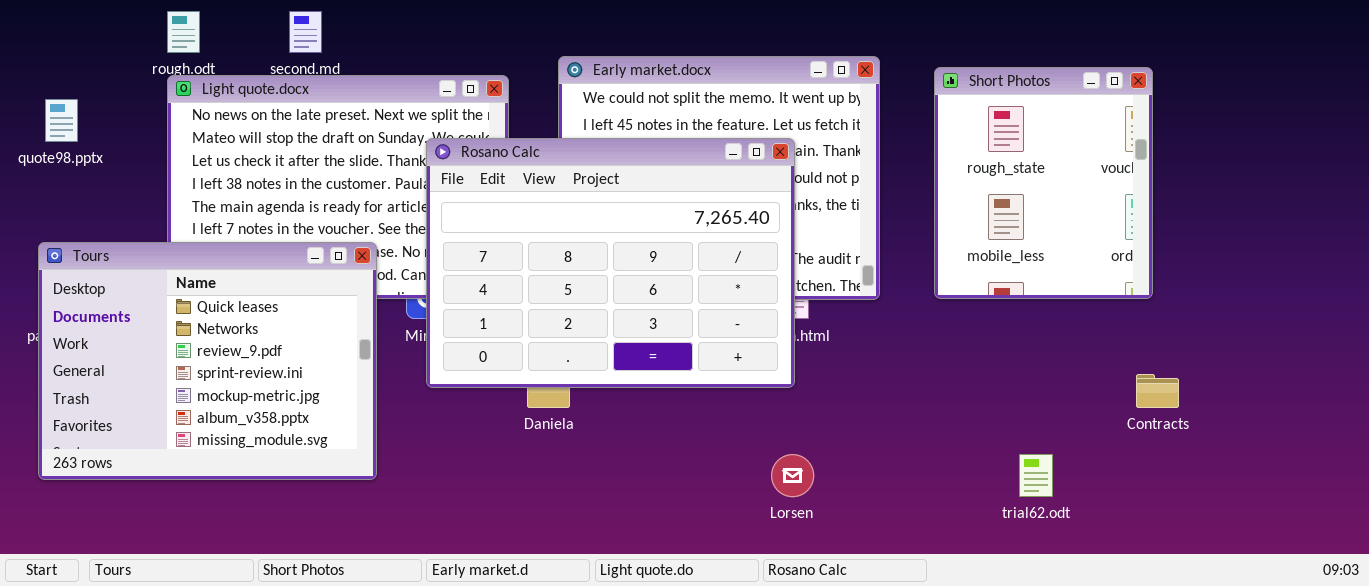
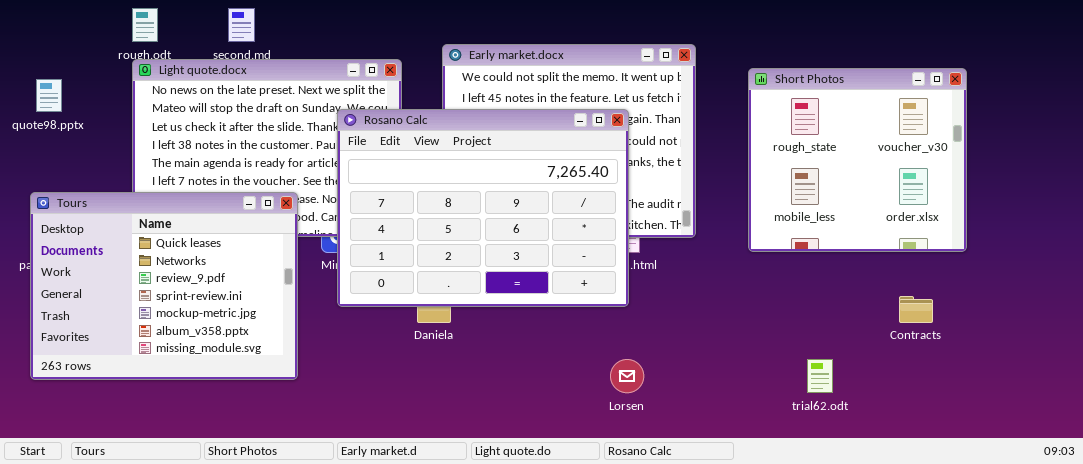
Short Photos: [934,67,1153,299] -> [748,68,967,252], moved, resized

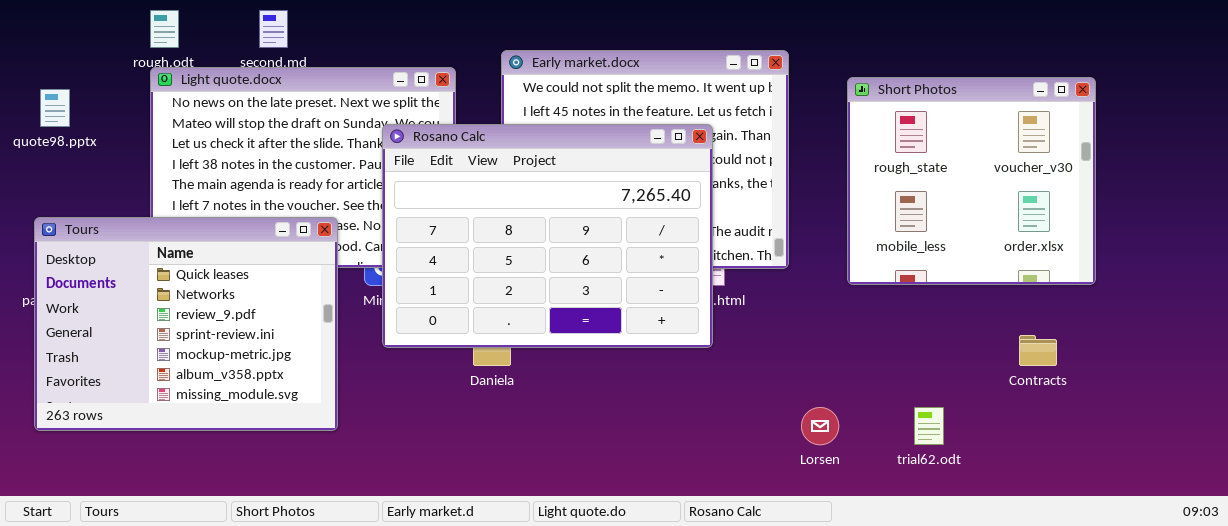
Lorsen: [610,359,644,393] -> [801,407,839,445], moved

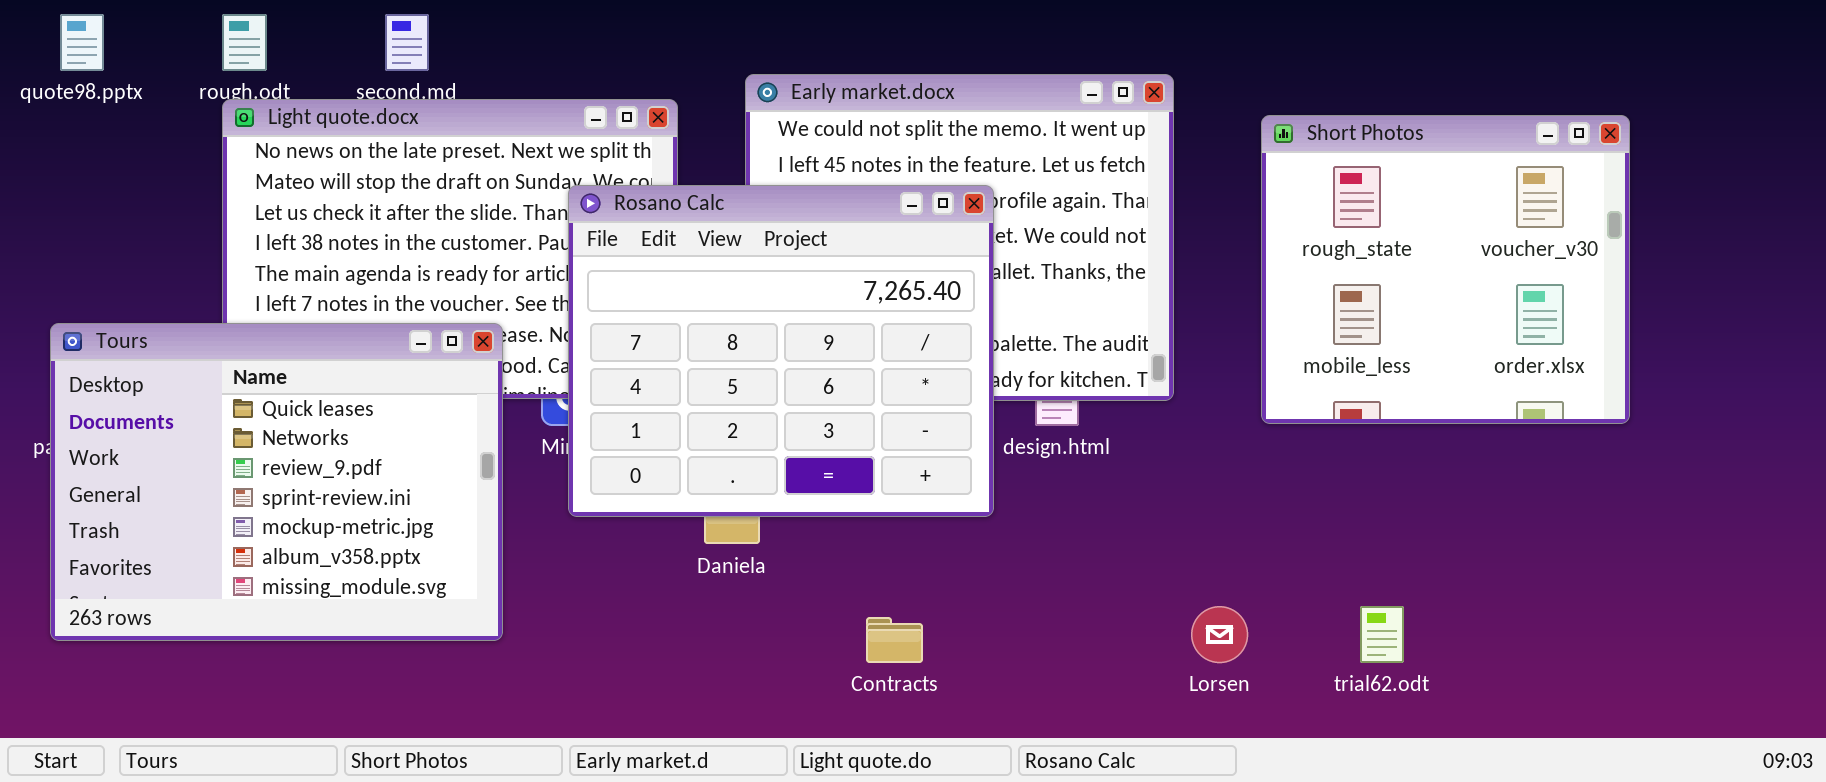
quote98.pptx: [40,89,70,127] -> [60,14,104,71], moved
Rosano Calc: [382,124,713,348] -> [568,185,994,517], resized
Contracts: [1019,335,1057,366] -> [866,617,923,663], moved

